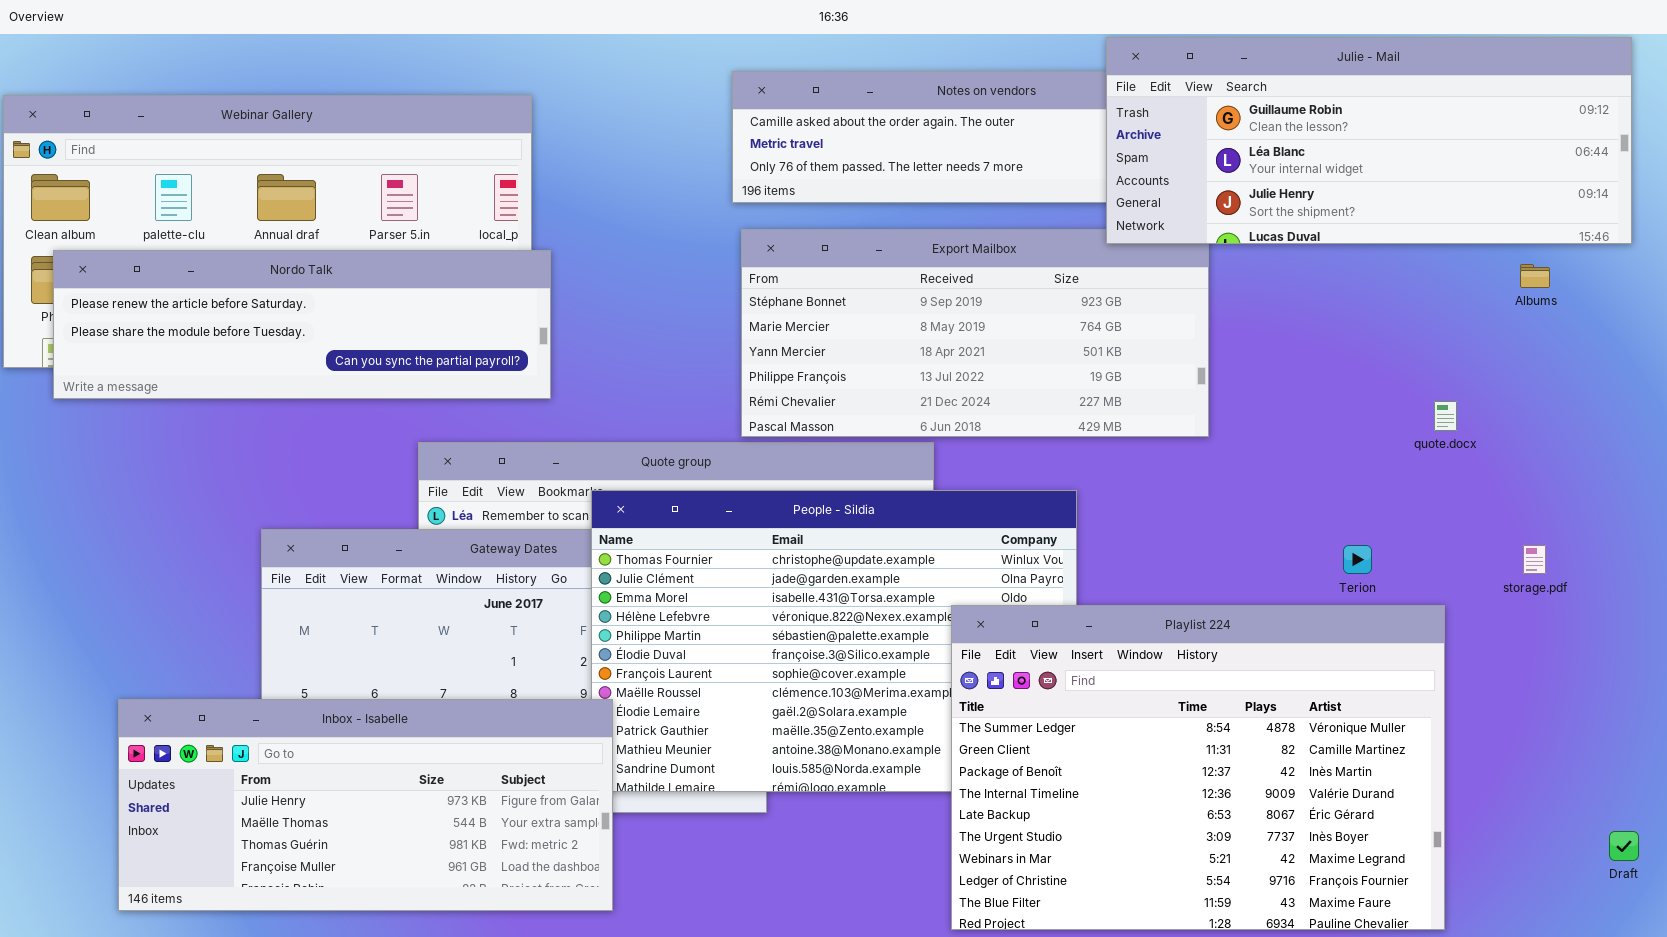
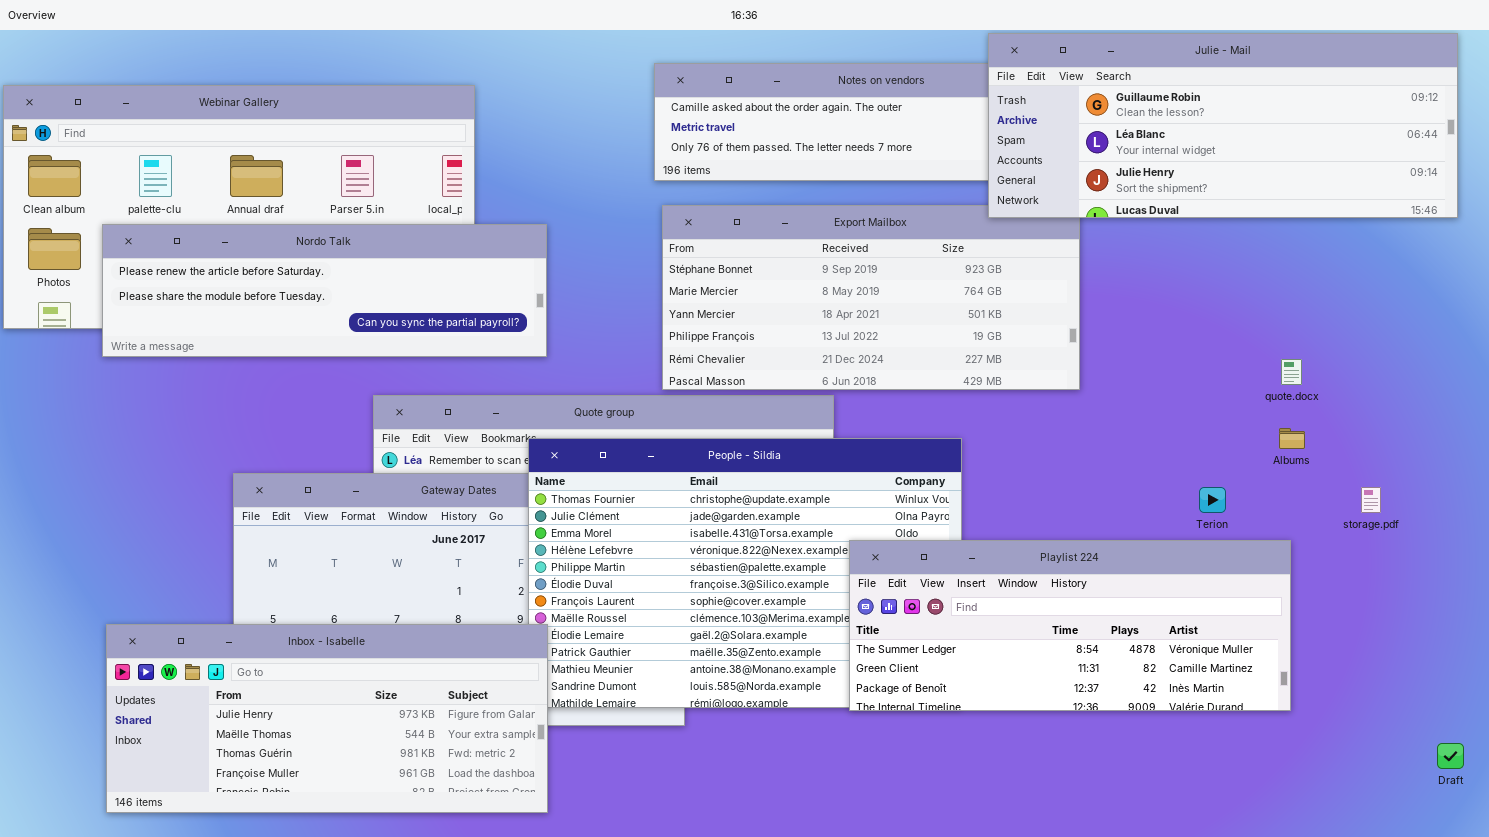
Nordo Talk: [53,250,551,399] -> [102,224,547,357], moved
Albums: [1520,264,1550,288] -> [1279,428,1305,449], moved
Playlist 224: [951,605,1445,930] -> [849,540,1291,711], resized

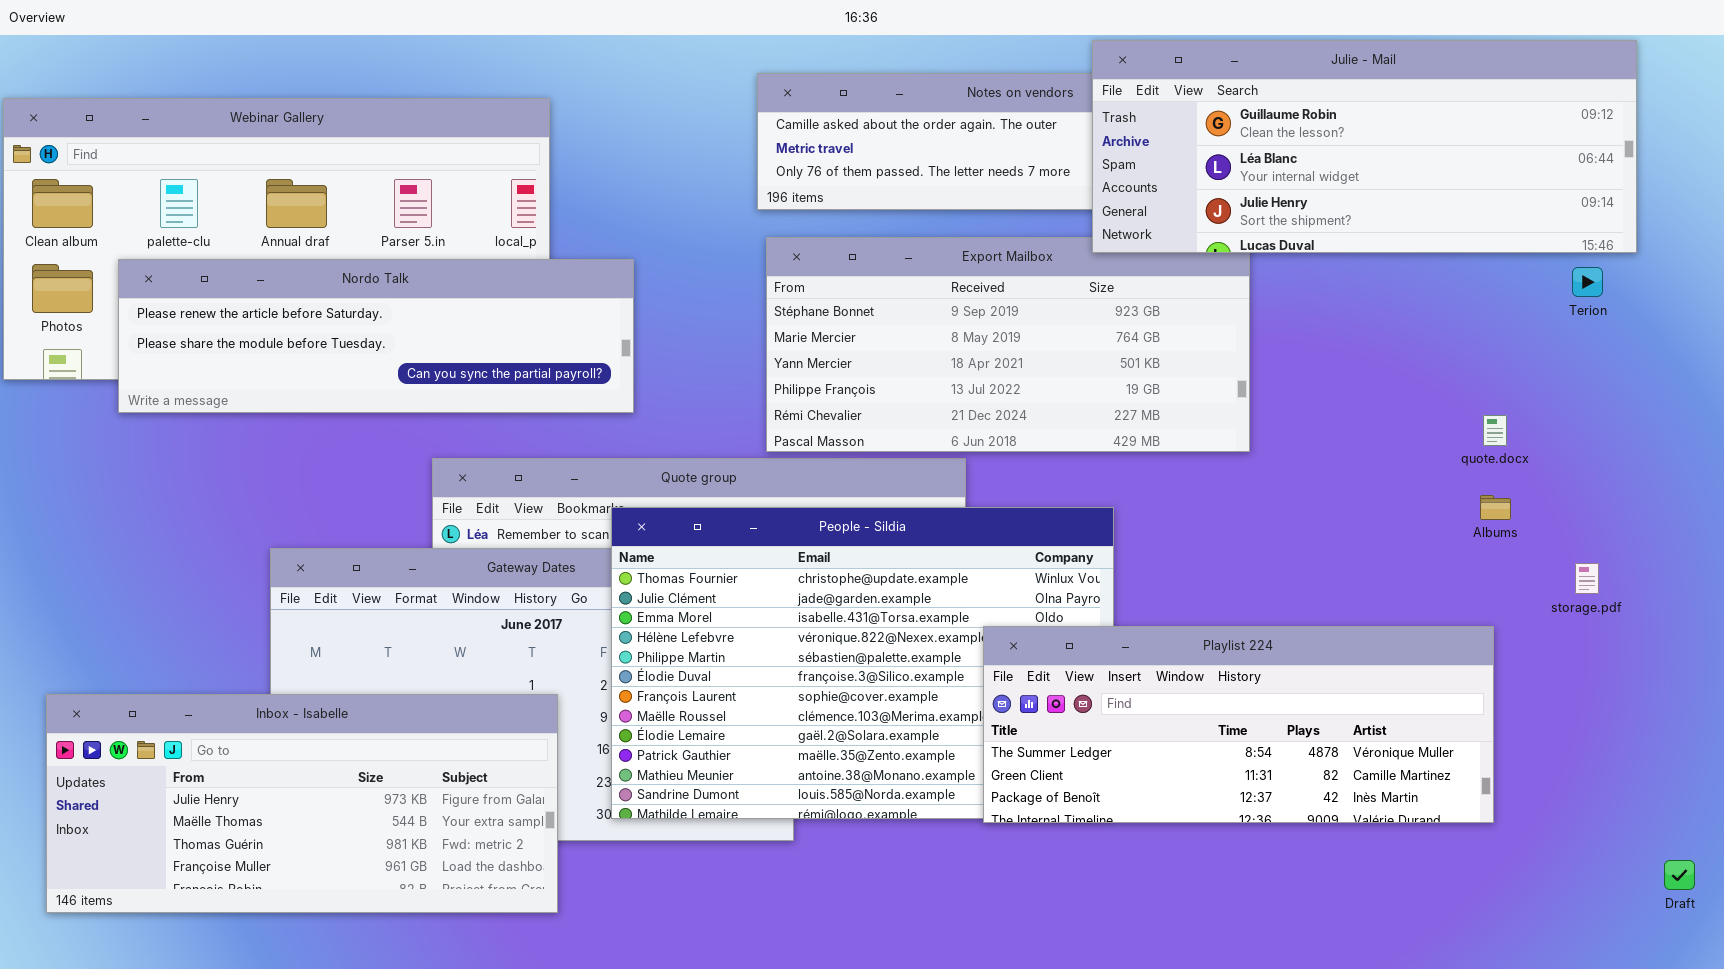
Julie - Mail: [988,33,1458,218] -> [1092,40,1637,253], moved
Terion: [1199,487,1226,513] -> [1572,267,1603,297], moved
Inbox - Isabelle: [106,624,548,813] -> [46,694,558,913], moved

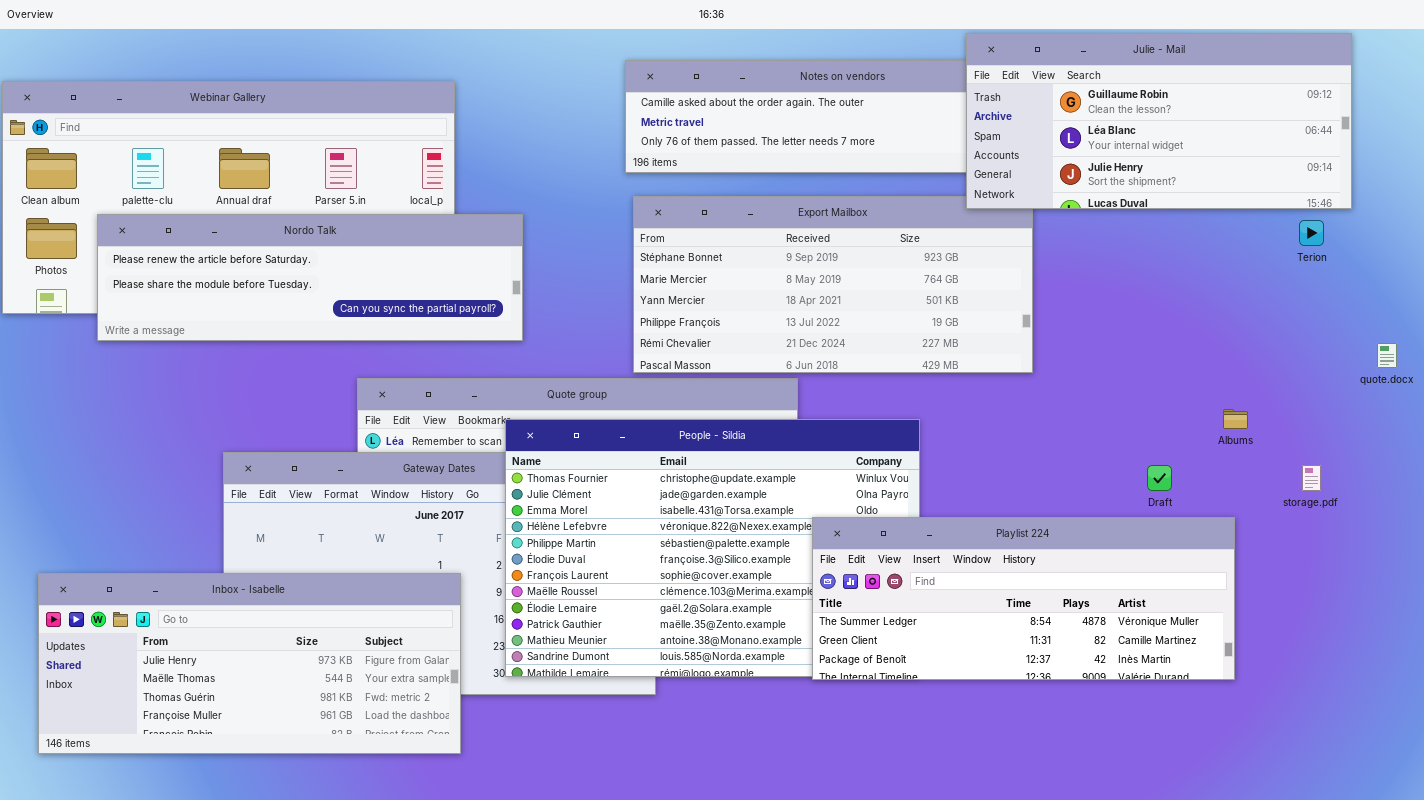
Julie - Mail: [1092,40,1637,253] -> [966,33,1352,209], resized
quote.docx: [1483,415,1507,446] -> [1377,343,1397,368], moved
Draft: [1664,860,1695,890] -> [1147,465,1172,491], moved

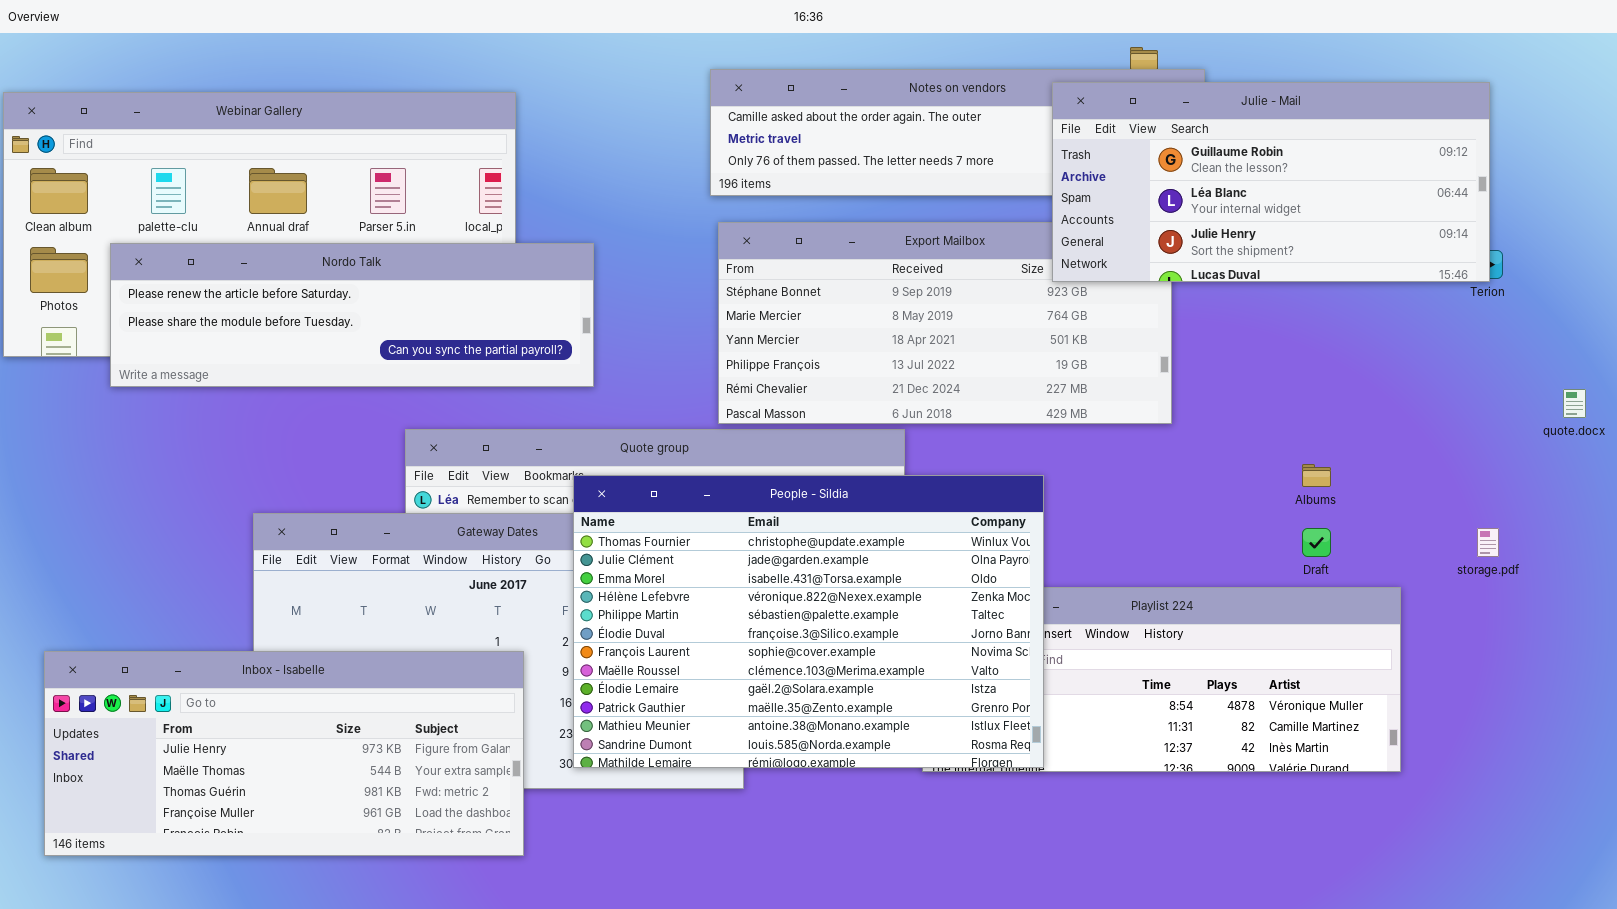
Julie - Mail: [966,33,1352,209] -> [1052,82,1490,282], moved
Albums: [1223,409,1248,429] -> [1302,464,1331,487], moved
People - Sildia: [505,419,920,677] -> [573,475,1044,768], raised

